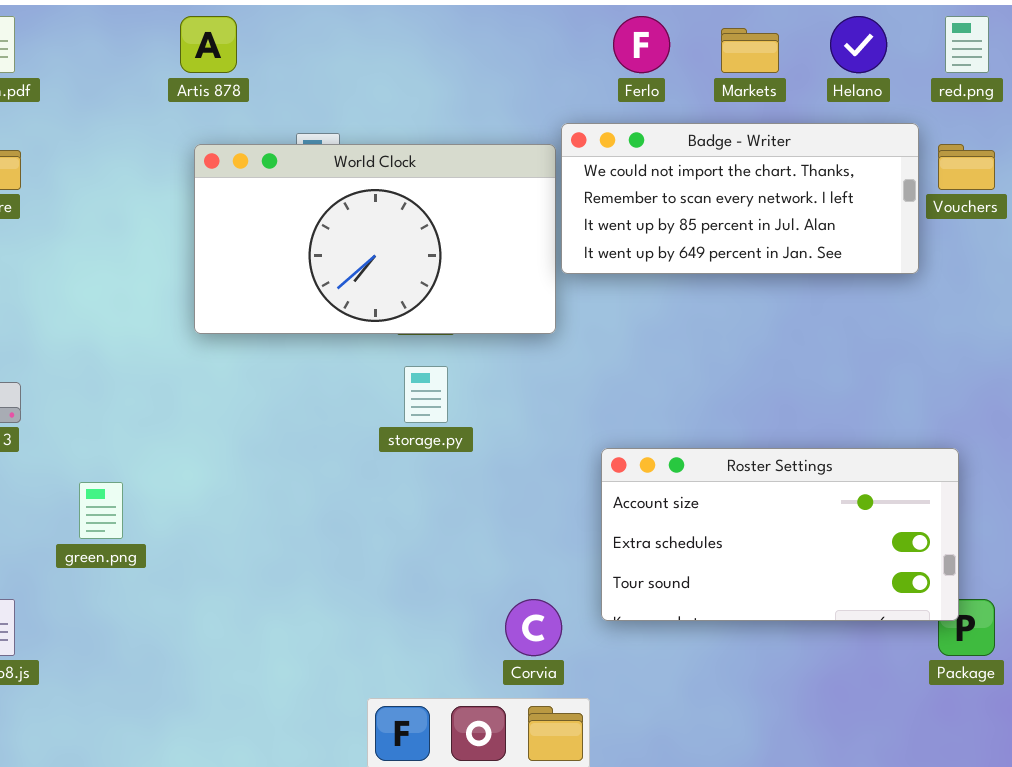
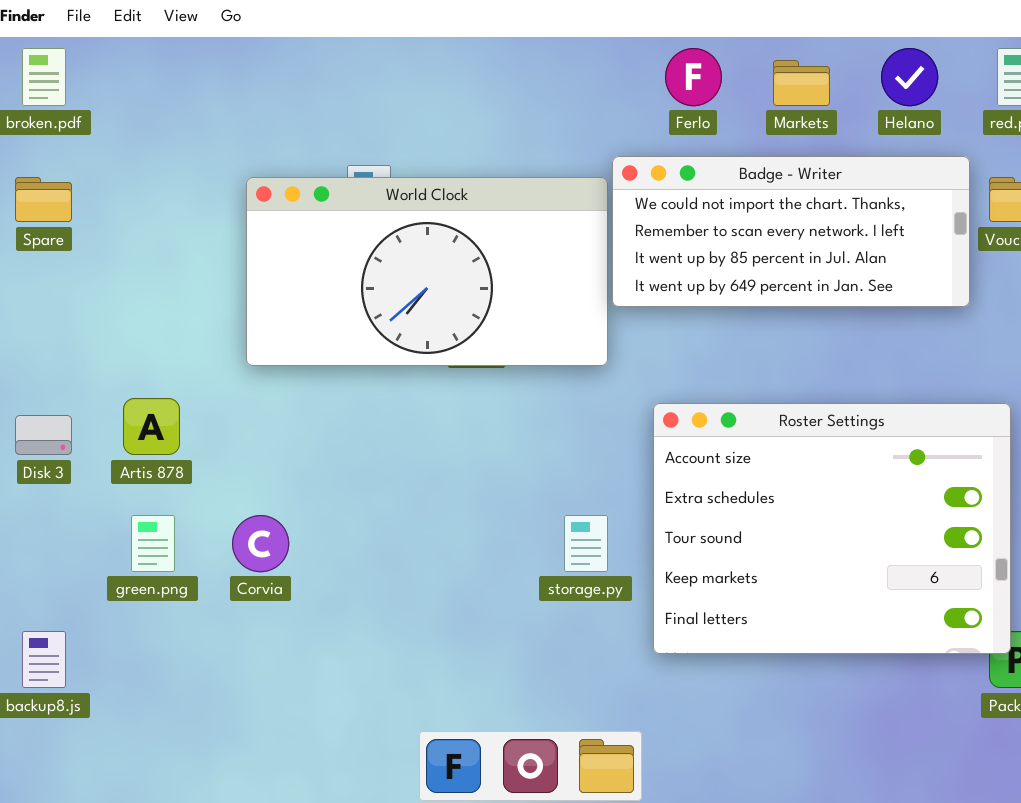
Artis 878: [180,16,237,73] -> [123,398,180,455], moved
storage.py: [404,366,448,423] -> [564,515,608,572], moved
Roster Settings: [601,448,959,621] -> [653,403,1011,654], resized
Corvia: [505,599,562,656] -> [232,515,289,572], moved

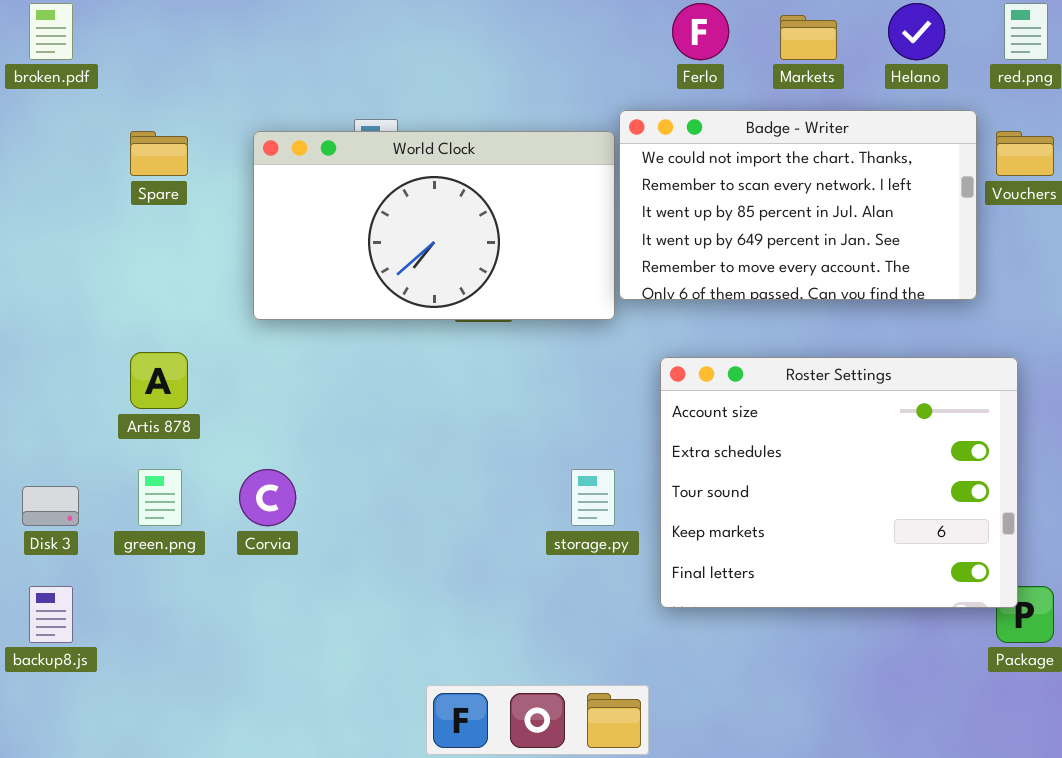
Badge - Writer: [612,156,970,307] -> [619,110,977,300], resized
Spare: [15,177,72,222] -> [130,131,188,176], moved
Disk 3: [15,415,72,455] -> [22,486,79,526], moved

